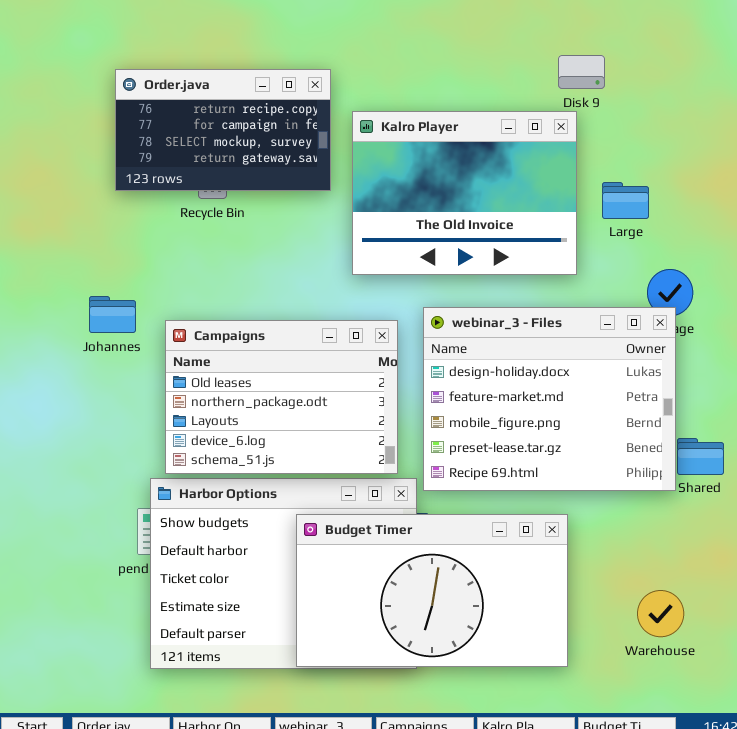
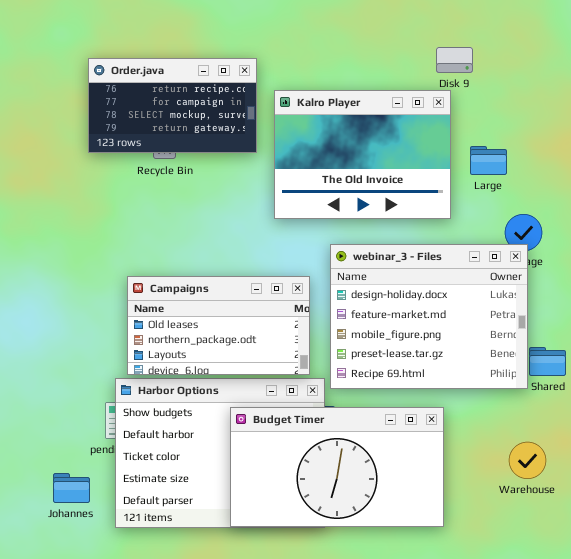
Johannes: [89,296,136,333] -> [53,473,90,503], moved
Campaigns: [165,320,398,474] -> [127,276,310,375], resized
Warehouse: [637,590,684,637] -> [509,442,546,479], moved

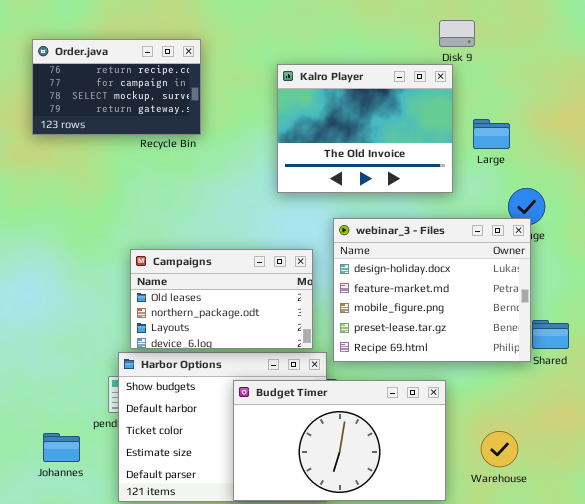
Order.java: [88,58,257,153] -> [32,39,201,135], moved
Warehouse: [509,442,546,479] -> [481,431,518,467], moved
Johannes: [53,473,90,503] -> [43,433,80,462], moved

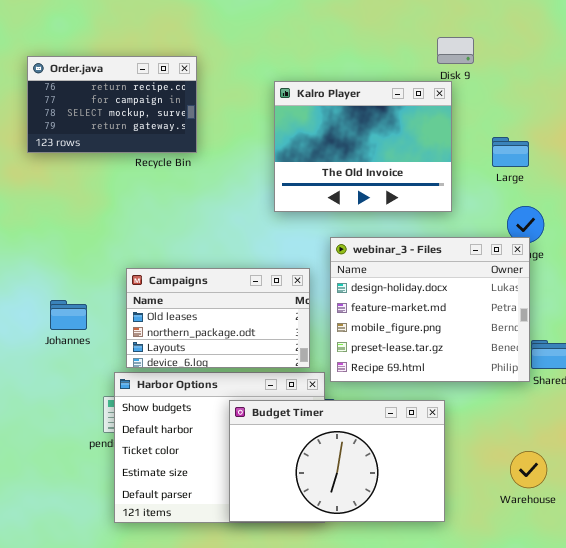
Large: [473,119,510,149] -> [492,137,529,167], moved
Warehouse: [481,431,518,467] -> [510,451,547,488], moved
Johannes: [43,433,80,462] -> [50,300,87,330], moved

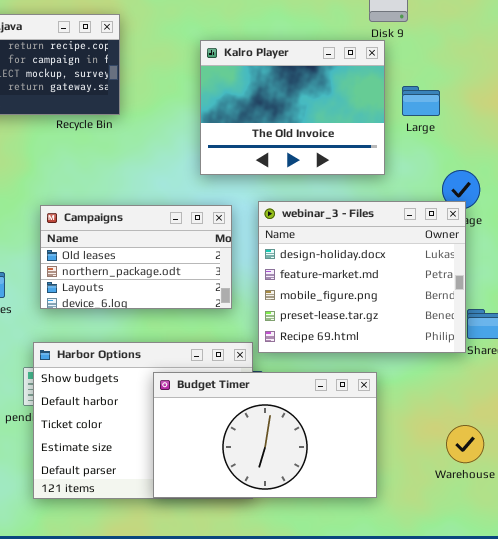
Large: [492,137,529,167] -> [402,86,440,116], moved
Campaigns: [126,268,310,368] -> [40,205,232,309], moved

